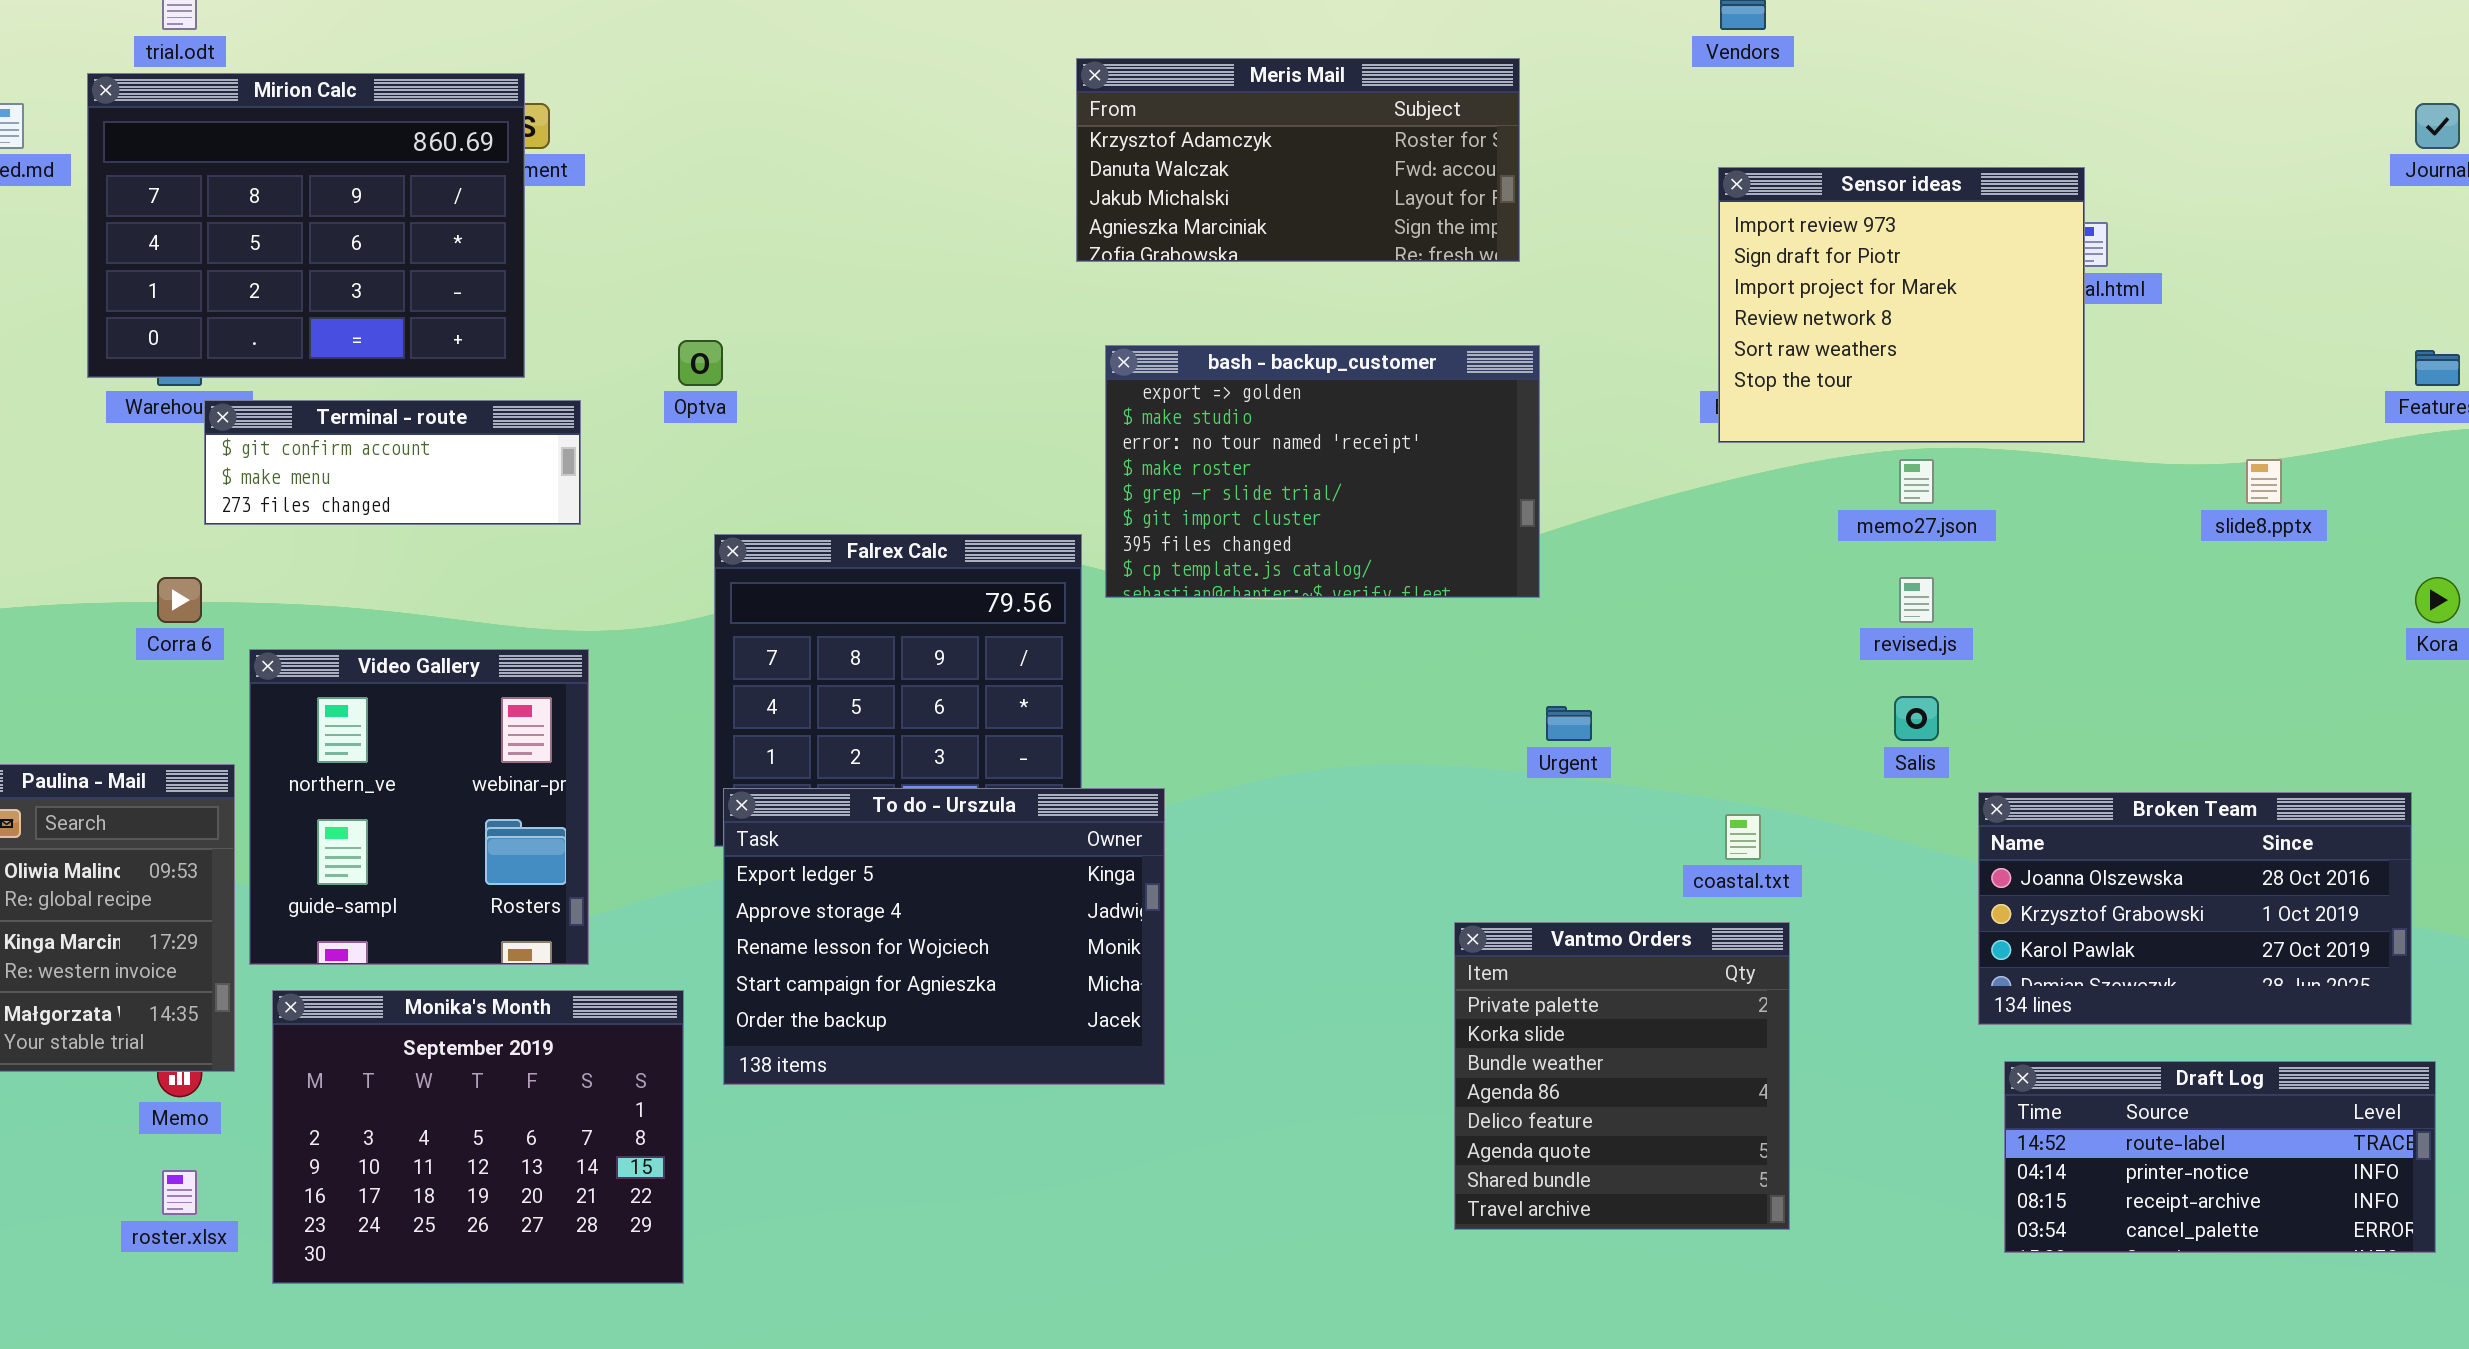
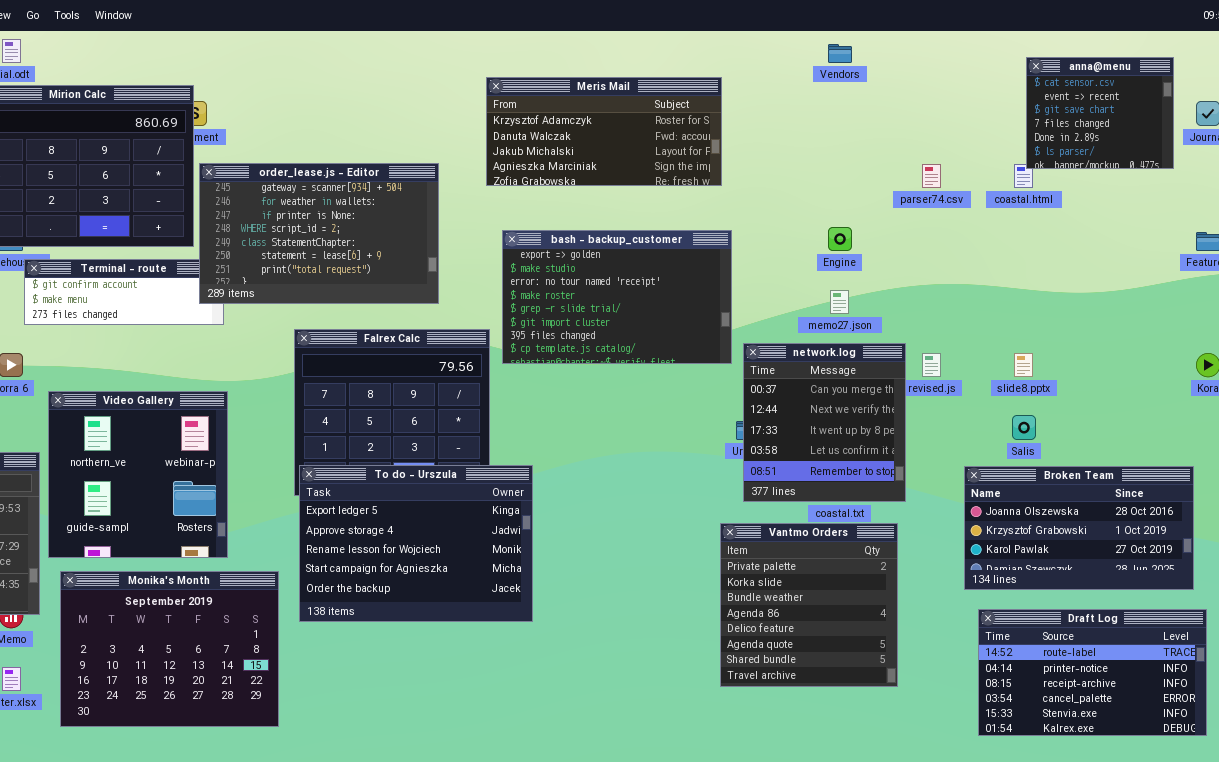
anna@menu: none -> [1026,57,1174,169], opened
Sensor ideas: [1718,167,2085,443] -> none, closed
order_lease.js - Editor: none -> [199,163,439,304], opened
memo27.json: [1899,459,1934,504] -> [830,290,849,314], moved
slide8.pptx: [2246,459,2282,504] -> [1014,353,1033,377], moved
network.log: none -> [743,343,906,502], opened
Salis: [1894,696,1939,741] -> [1012,415,1036,440], moved
Vantmo Orders: [1454,922,1790,1230] -> [720,523,898,687], moved
Draft Log: [2004,1061,2436,1253] -> [978,609,1207,736], resized

